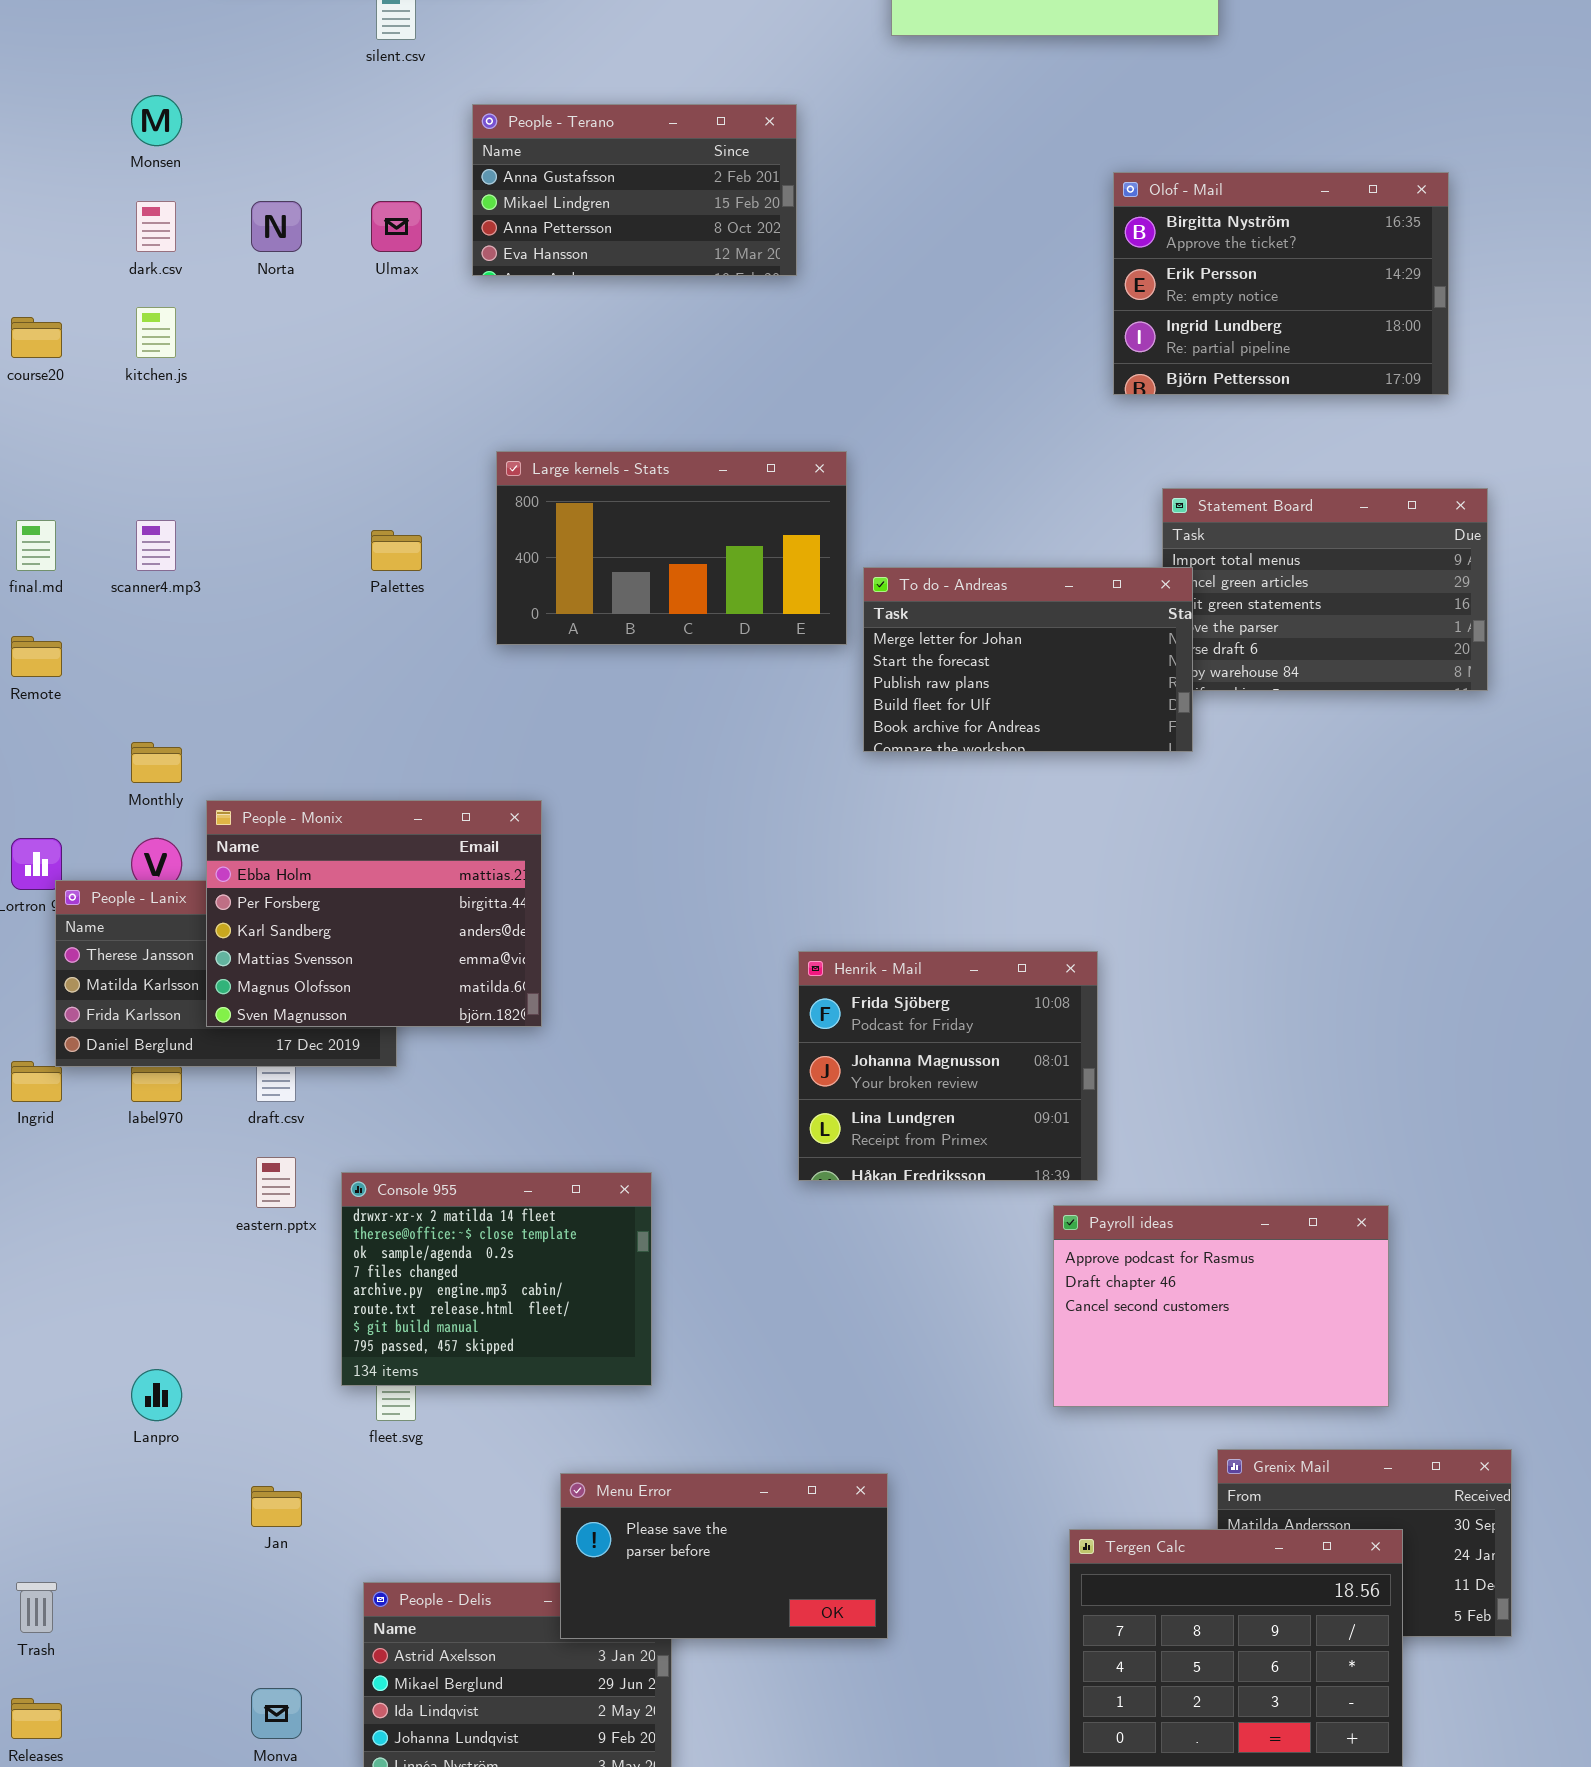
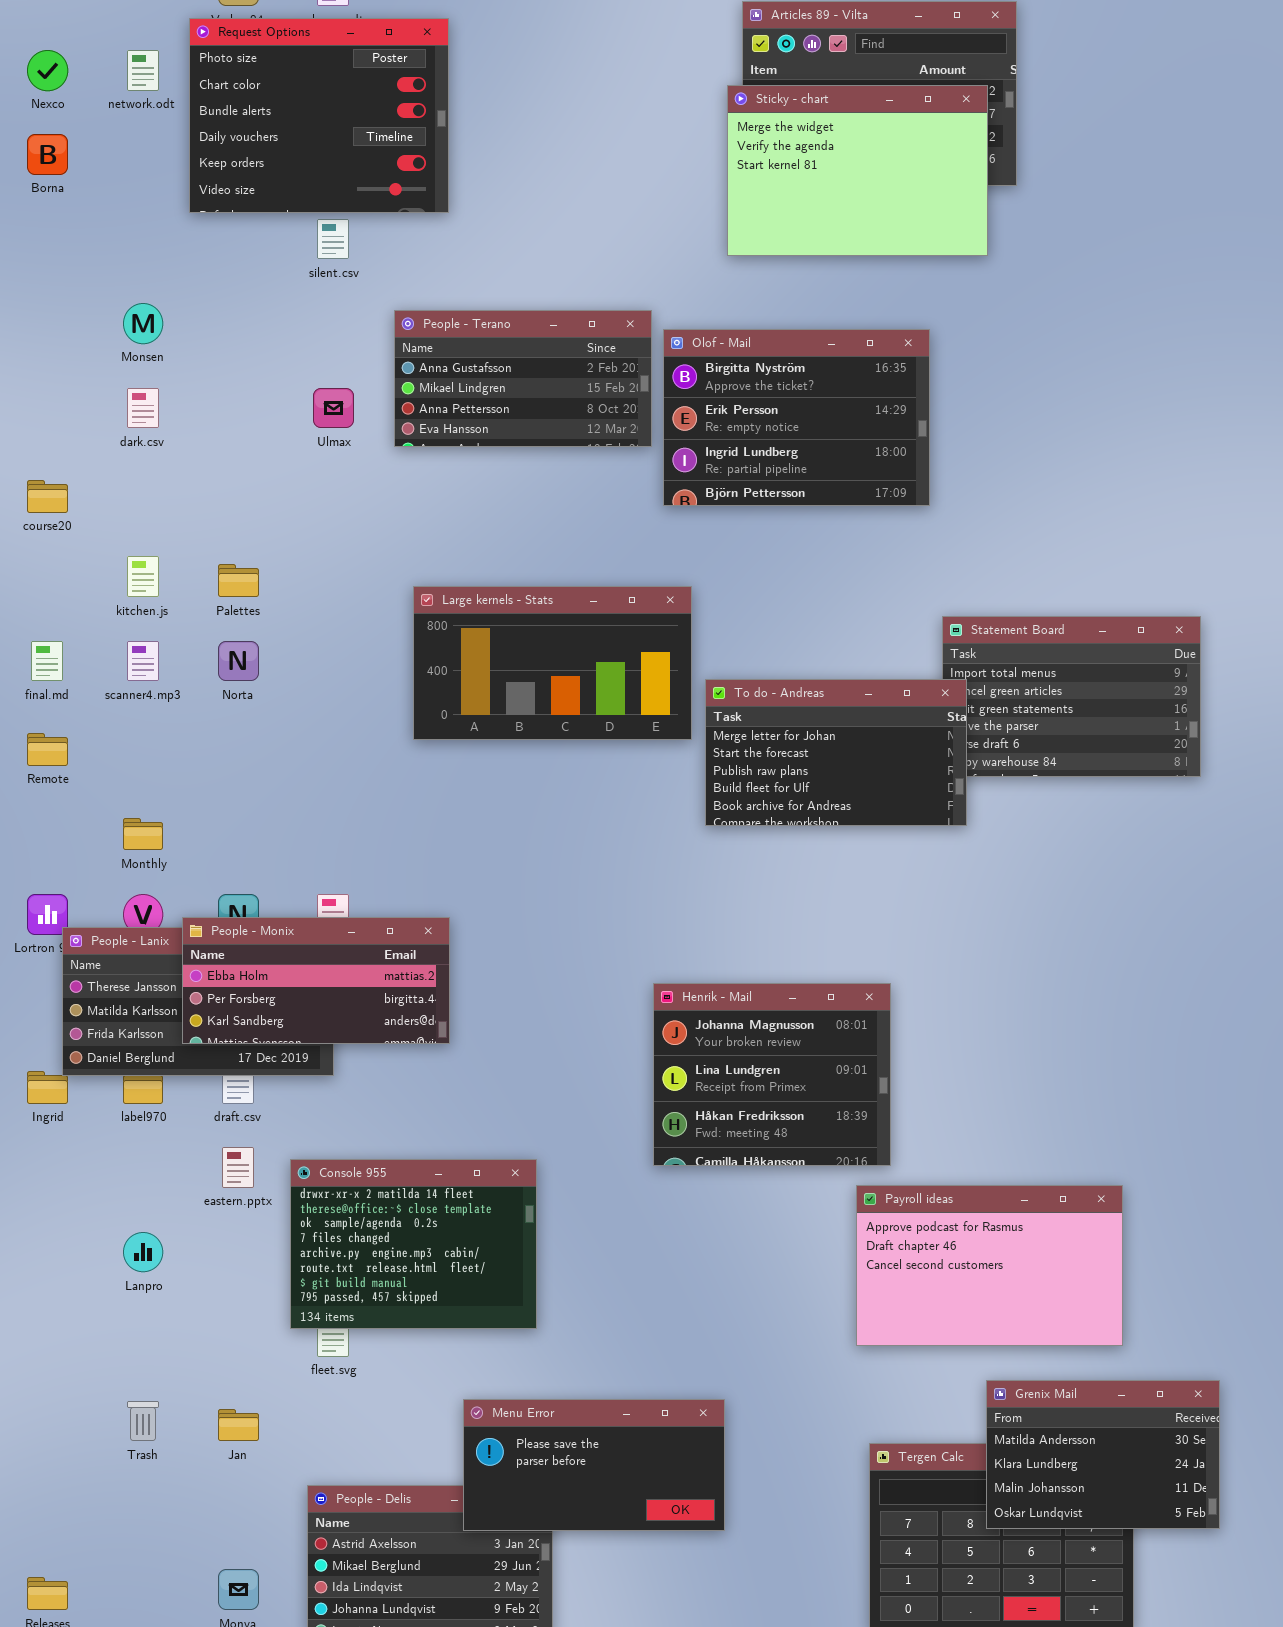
Olof - Mail: [1113,172,1449,395] -> [663,329,930,506], moved
Norta: [251,201,302,252] -> [218,641,259,681], moved
kitchen.js: [136,307,176,358] -> [127,556,159,597], moved
Palettes: [371,530,422,571] -> [218,564,259,597], moved
People - Monix: [206,800,542,1027] -> [182,917,450,1044], resized
Henrik - Mail: [798,951,1098,1181] -> [653,983,891,1166], scrolled down 1 row
Lanpro: [131,1369,182,1421] -> [123,1232,163,1272], moved
Grenix Mail: [1217,1449,1512,1637] -> [986,1380,1220,1529], raised
Trash: [16,1582,57,1633] -> [127,1401,159,1441], moved

